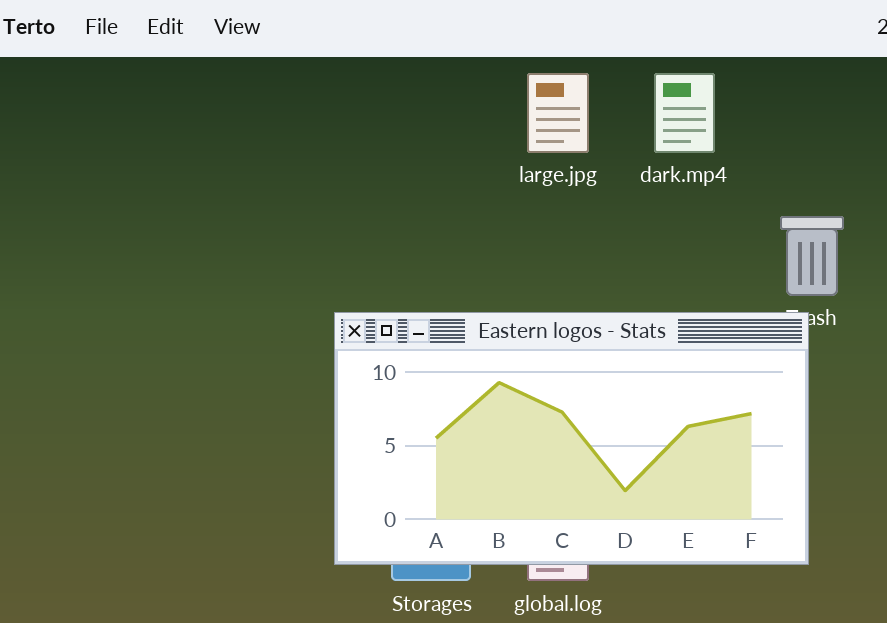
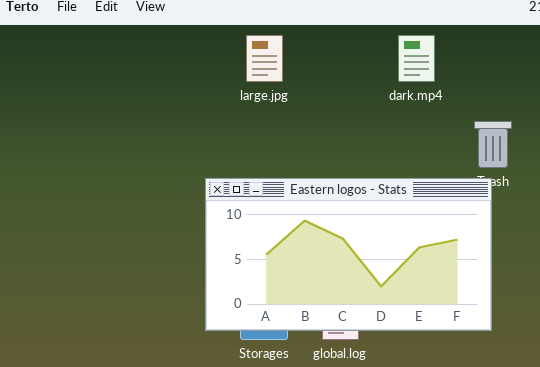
large.jpg: [527,73,589,153] -> [246,35,283,82], moved

